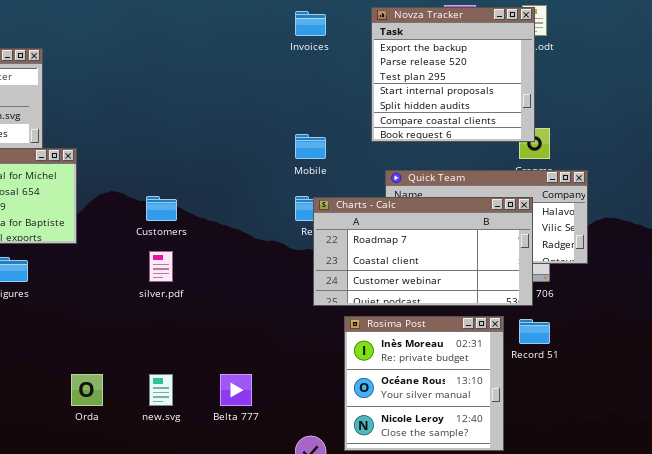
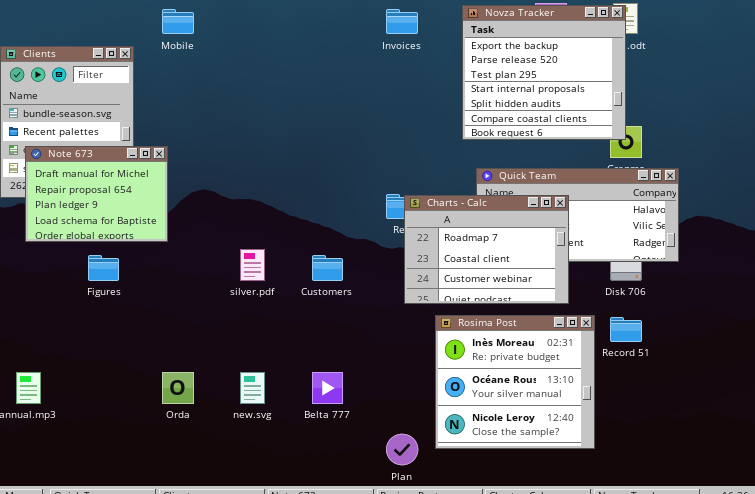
Mobile: [295,134,326,159] -> [162,9,194,34], moved
Customers: [146,196,177,221] -> [312,255,343,281], moved
Charts - Calc: [313,197,533,306] -> [404,195,569,304], resized

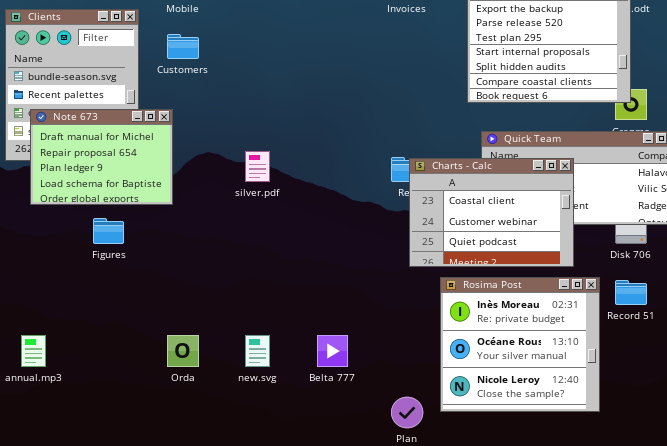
Charts - Calc: [404,195,569,304] -> [409,158,574,267], scrolled down 1 row
silver.pdf: [240,249,265,281] -> [245,151,270,182], moved
Customers: [312,255,343,281] -> [167,34,199,59], moved

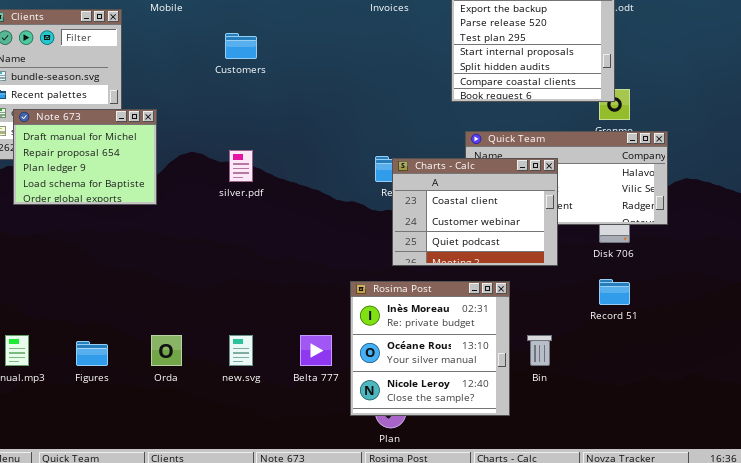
Customers: [167,34,199,59] -> [225,33,257,59], moved
Figures: [93,218,124,244] -> [76,341,108,366], moved
Rosima Post: [440,277,600,412] -> [350,281,510,416], moved

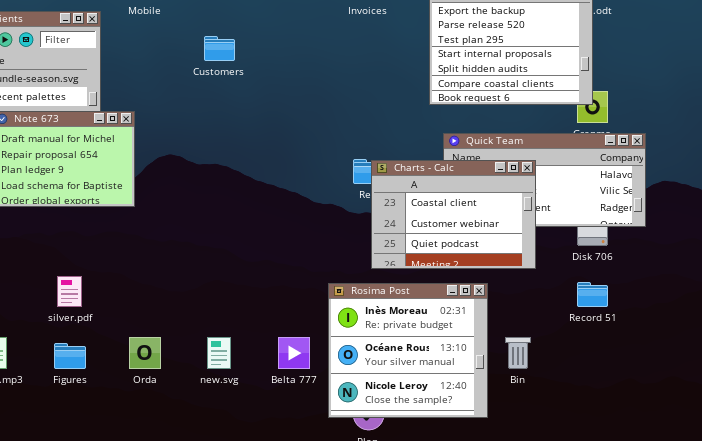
silver.pdf: [229,150,253,182] -> [57,276,82,307], moved

